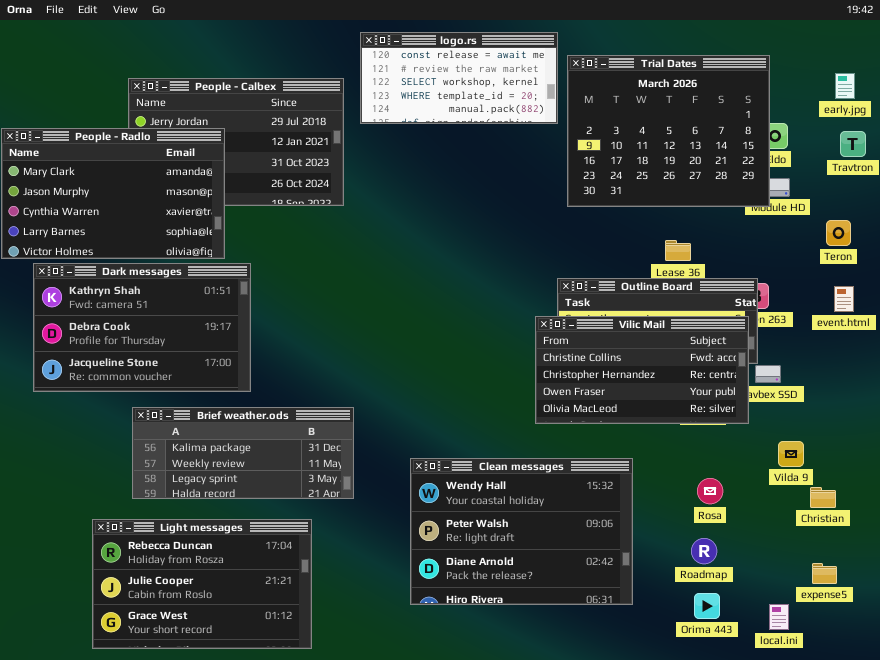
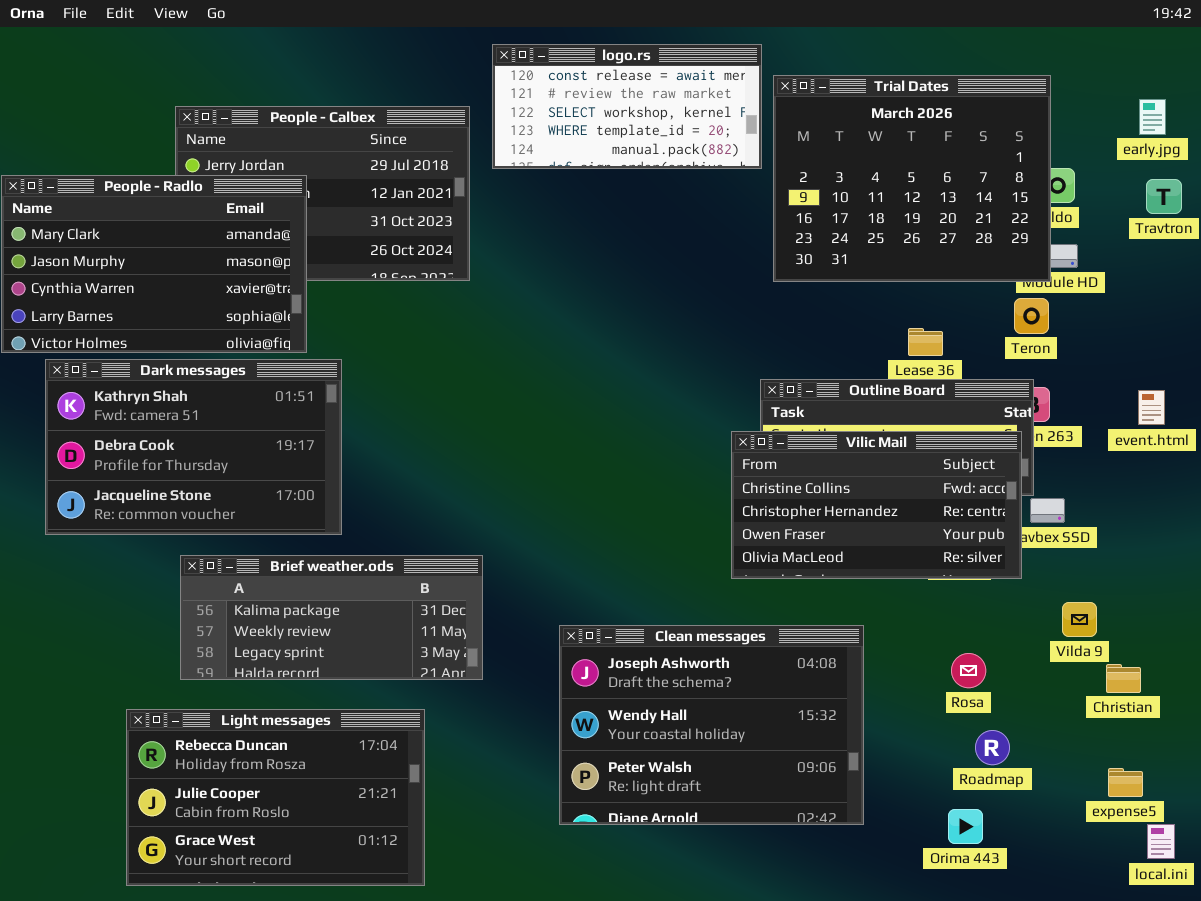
Teron: [826,220,851,246] -> [1014,298,1049,334], moved
Clean messages: [410,458,633,605] -> [559,625,864,825], scrolled up 1 row
Roadmap: [691,538,717,564] -> [975,730,1010,765], moved
local.ini: [769,604,789,630] -> [1147,824,1175,859], moved

